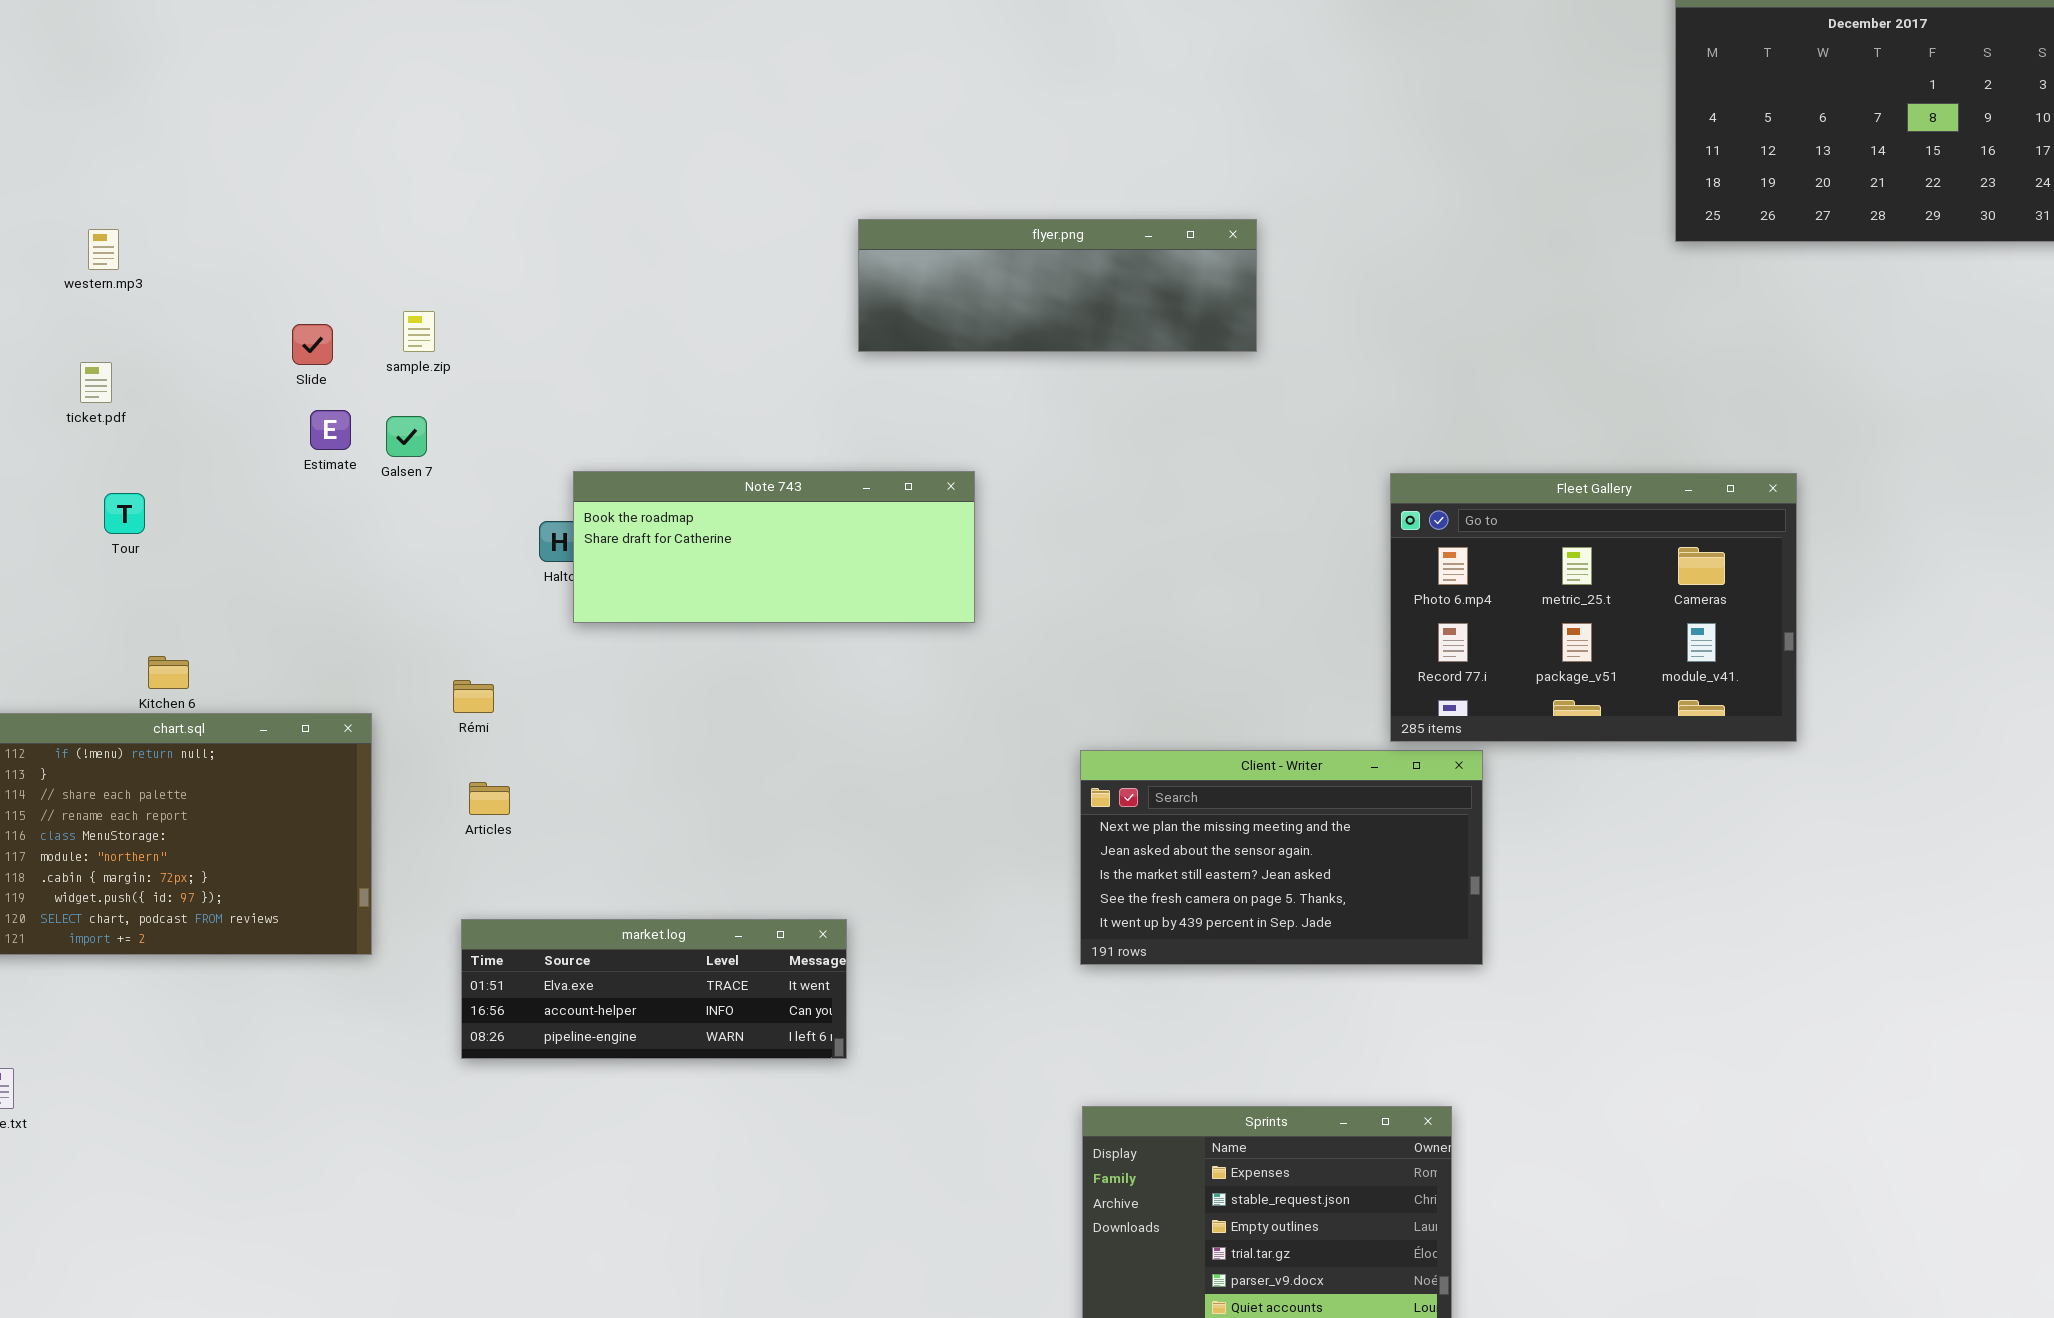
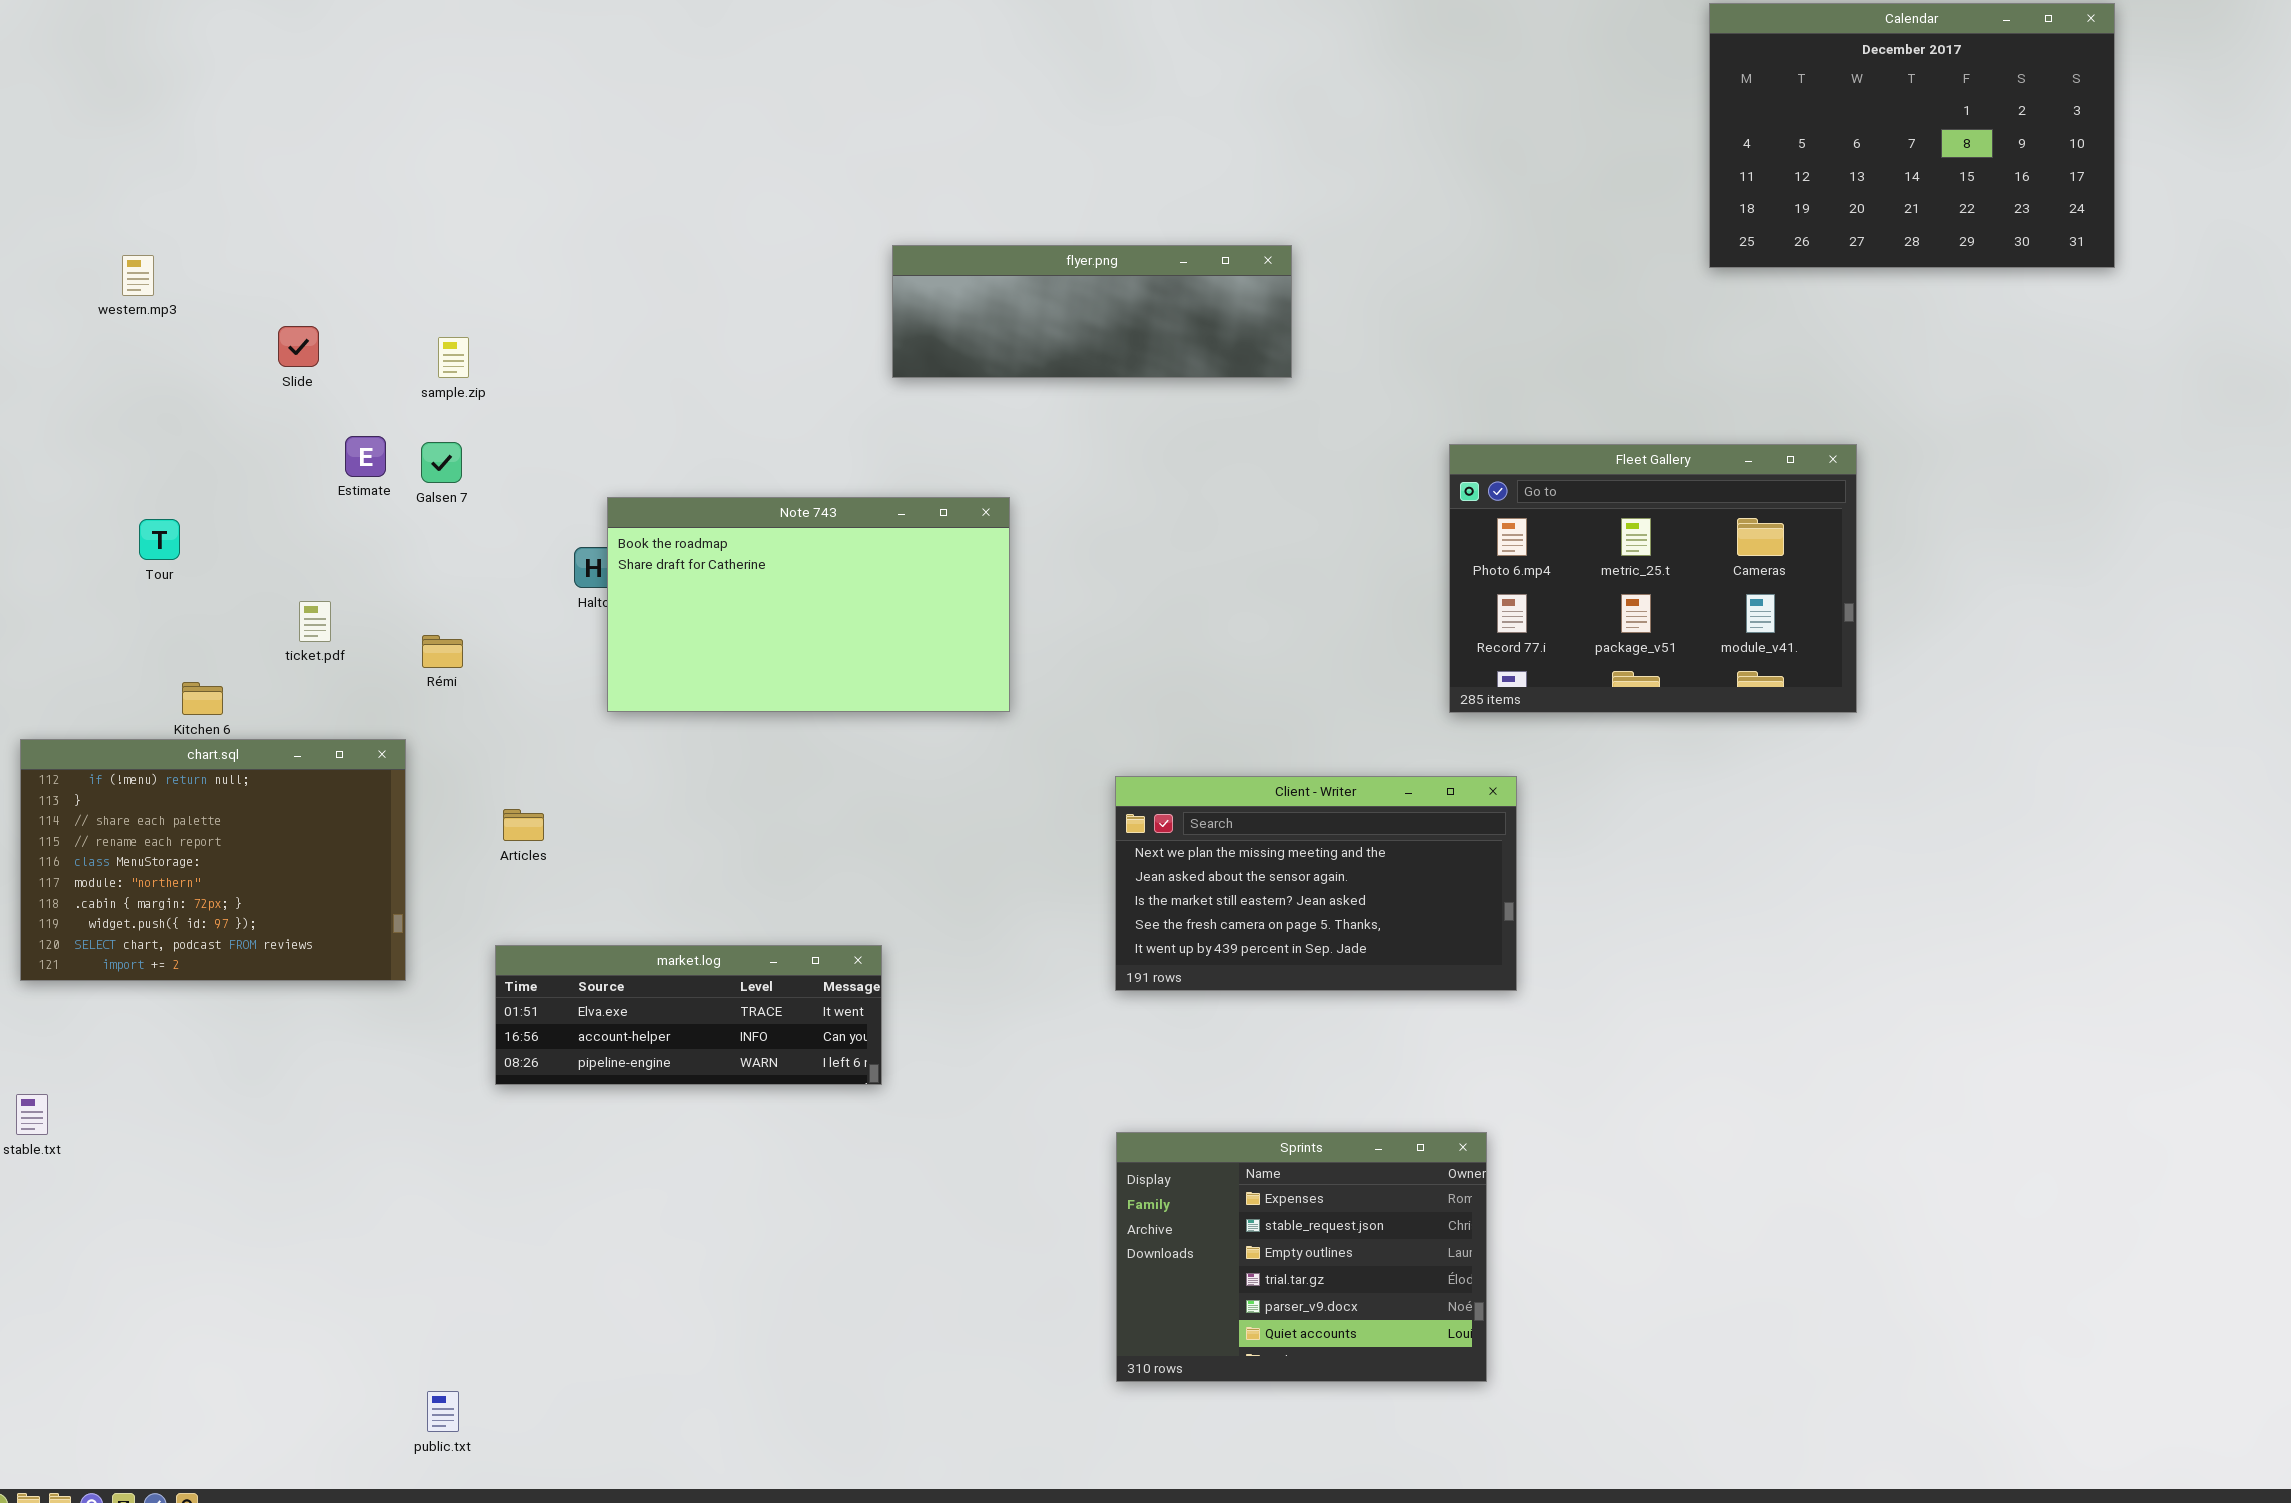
Slide: [292,324,333,365] -> [278,326,319,367], moved
ticket.pdf: [80,362,112,403] -> [299,601,331,642], moved
Note 743: [573,471,975,623] -> [607,497,1010,712], resized
Fleet Gallery: [1390,473,1797,742] -> [1449,444,1857,713], moved
Rémi: [453,680,494,713] -> [422,635,463,668], moved

